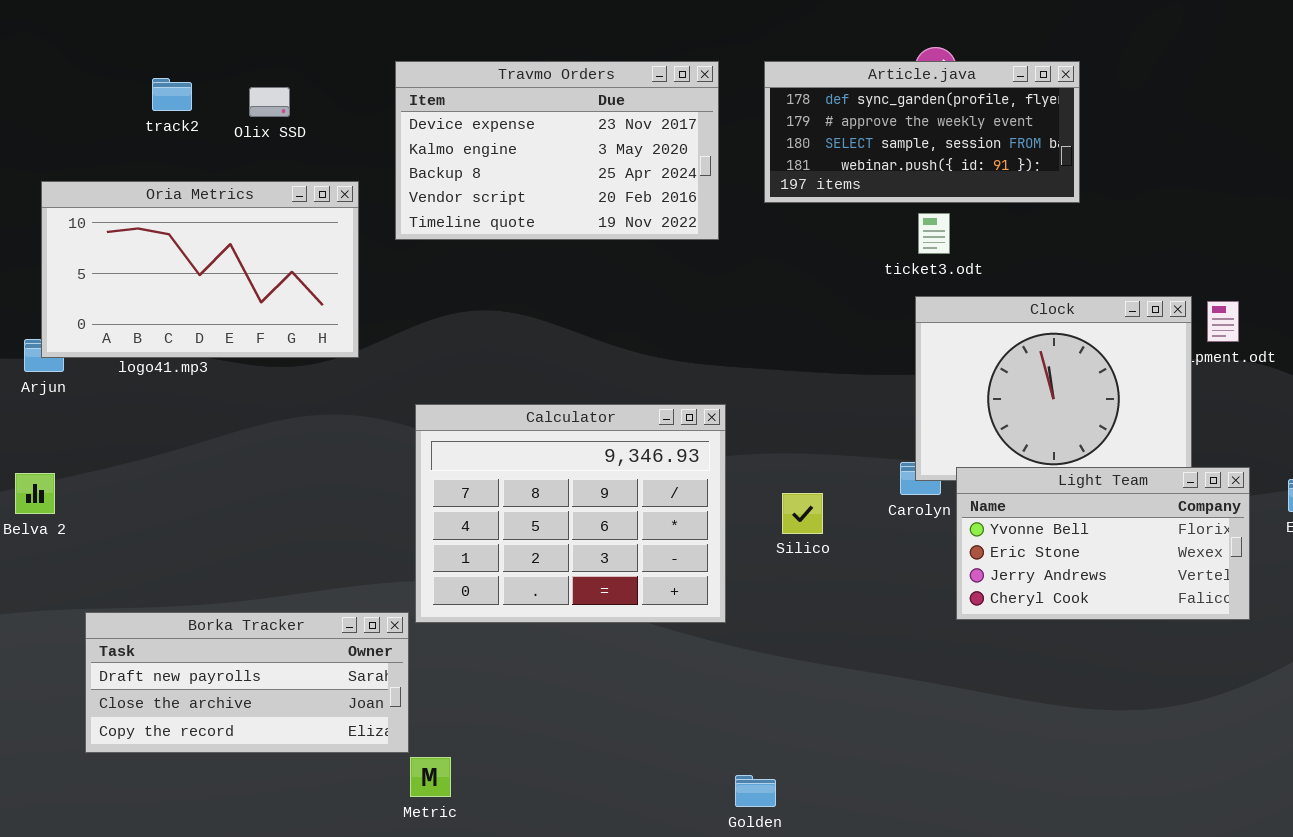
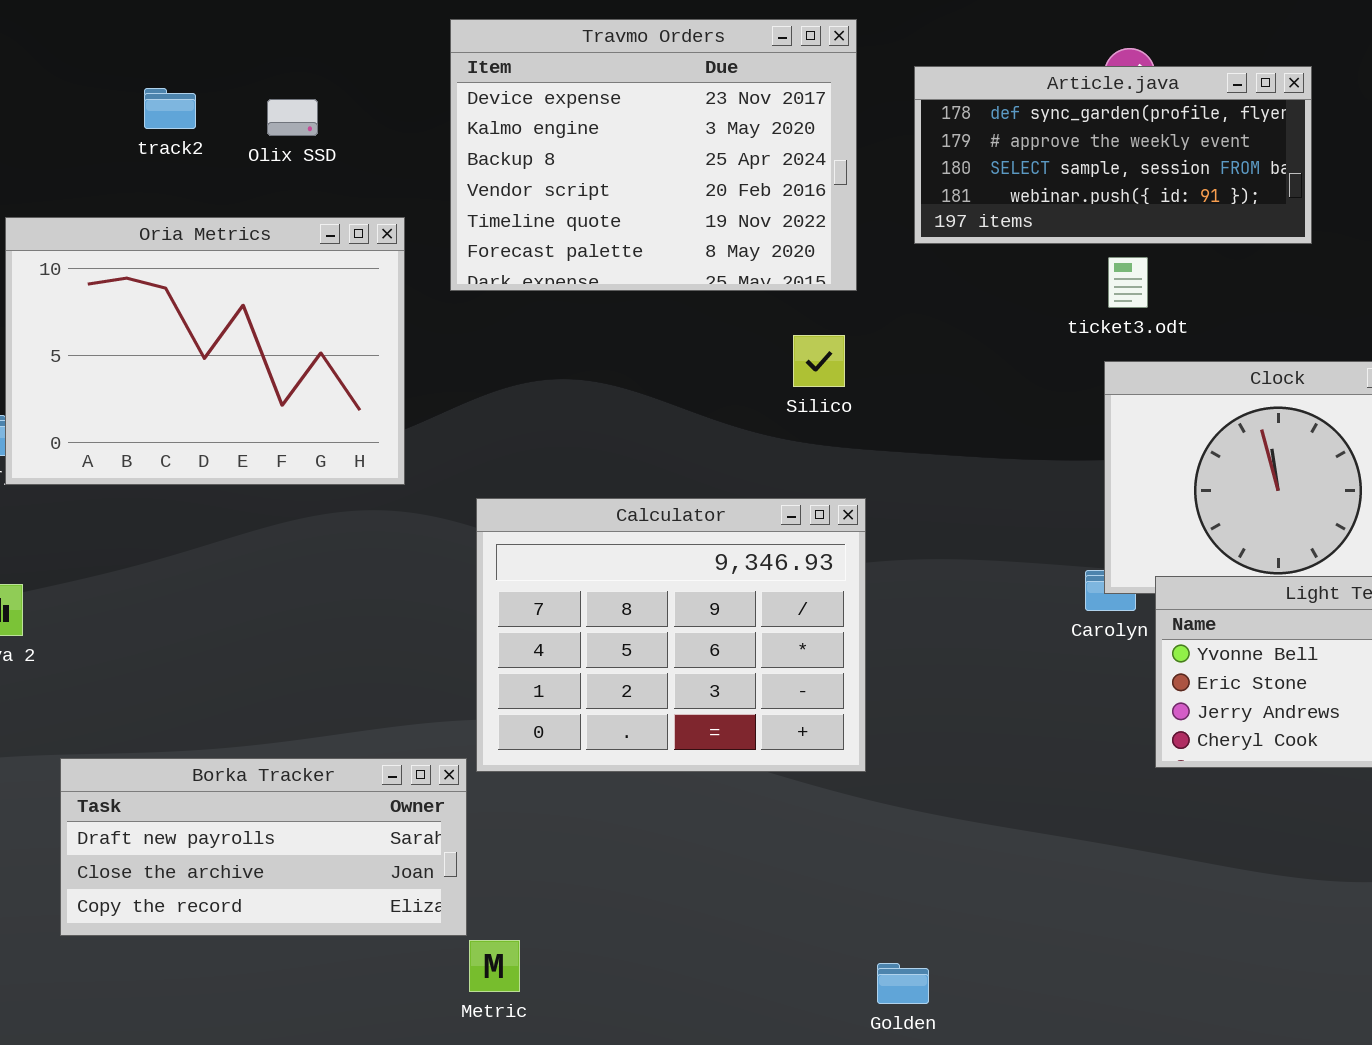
Travmo Orders: [395,61,719,240] -> [450,19,857,291], resized
Oria Metrics: [41,181,359,358] -> [5,217,405,485], resized
Silico: [782,493,823,534] -> [793,335,845,387], moved

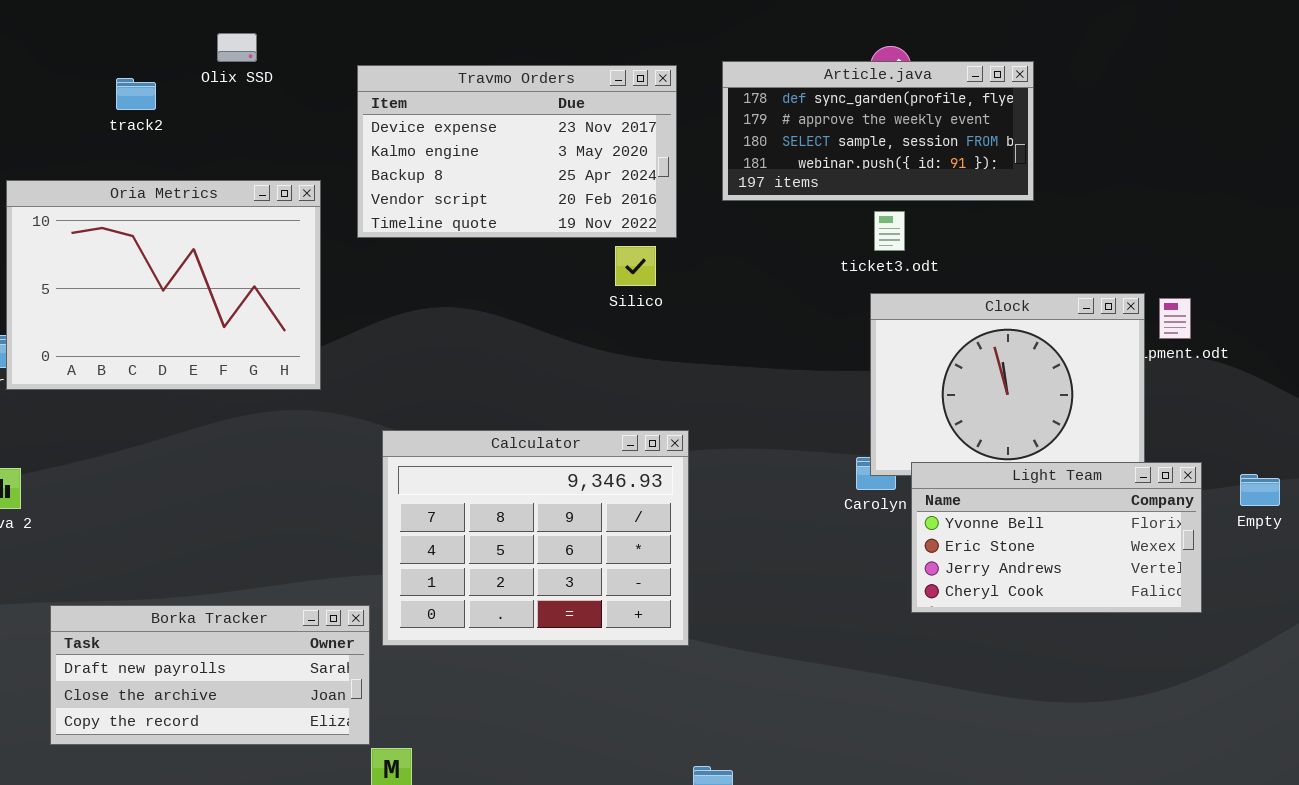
Travmo Orders: [450,19,857,291] -> [357,65,677,238], resized
Olix SSD: [267,99,318,136] -> [217,33,257,62], moved
Silico: [793,335,845,387] -> [615,246,656,286], moved
Calculator: [476,498,866,772] -> [382,430,689,646], moved

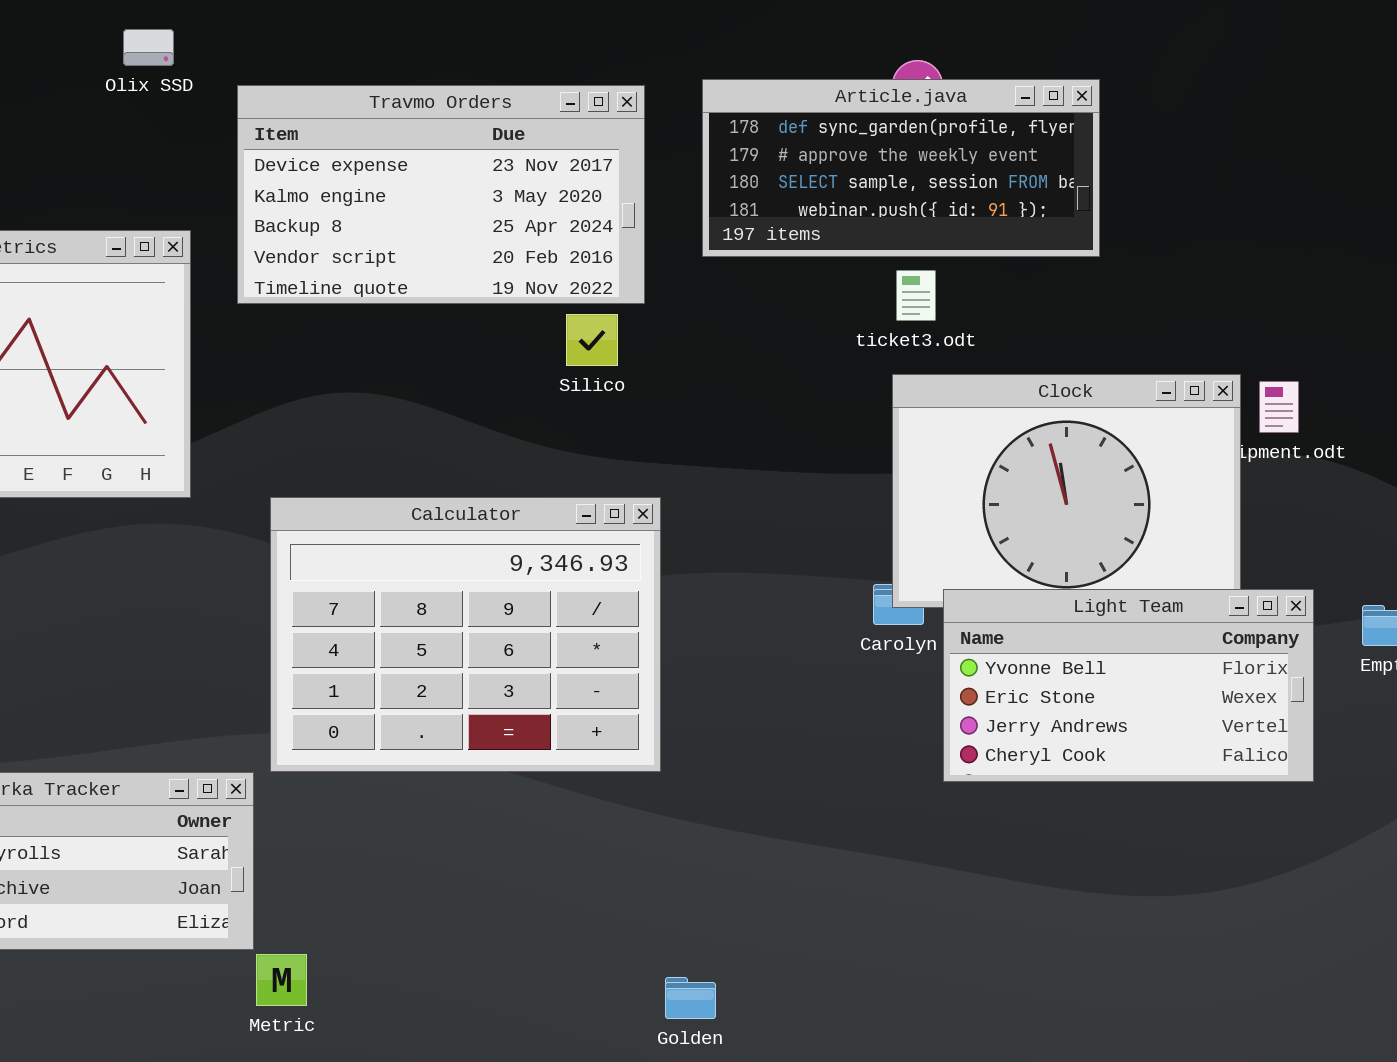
Olix SSD: [217,33,257,62] -> [123,29,174,66], moved
Calculator: [382,430,689,646] -> [270,497,661,772], moved

